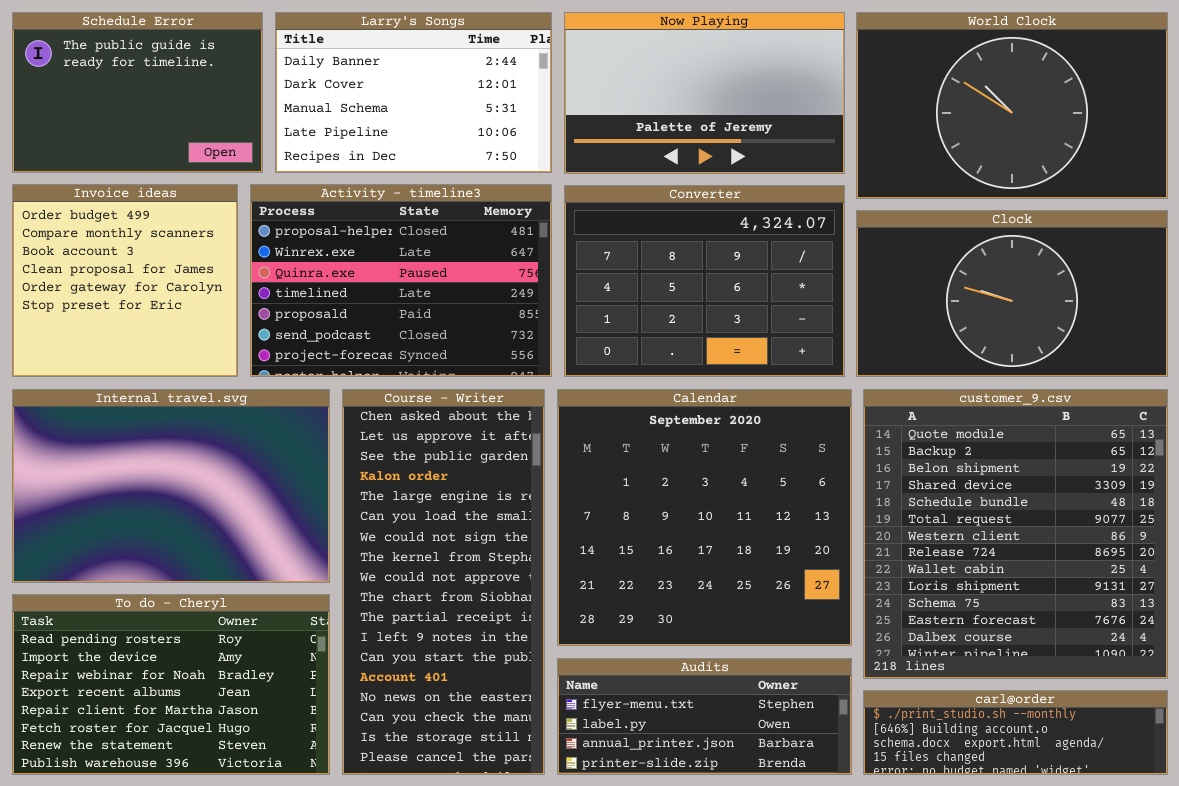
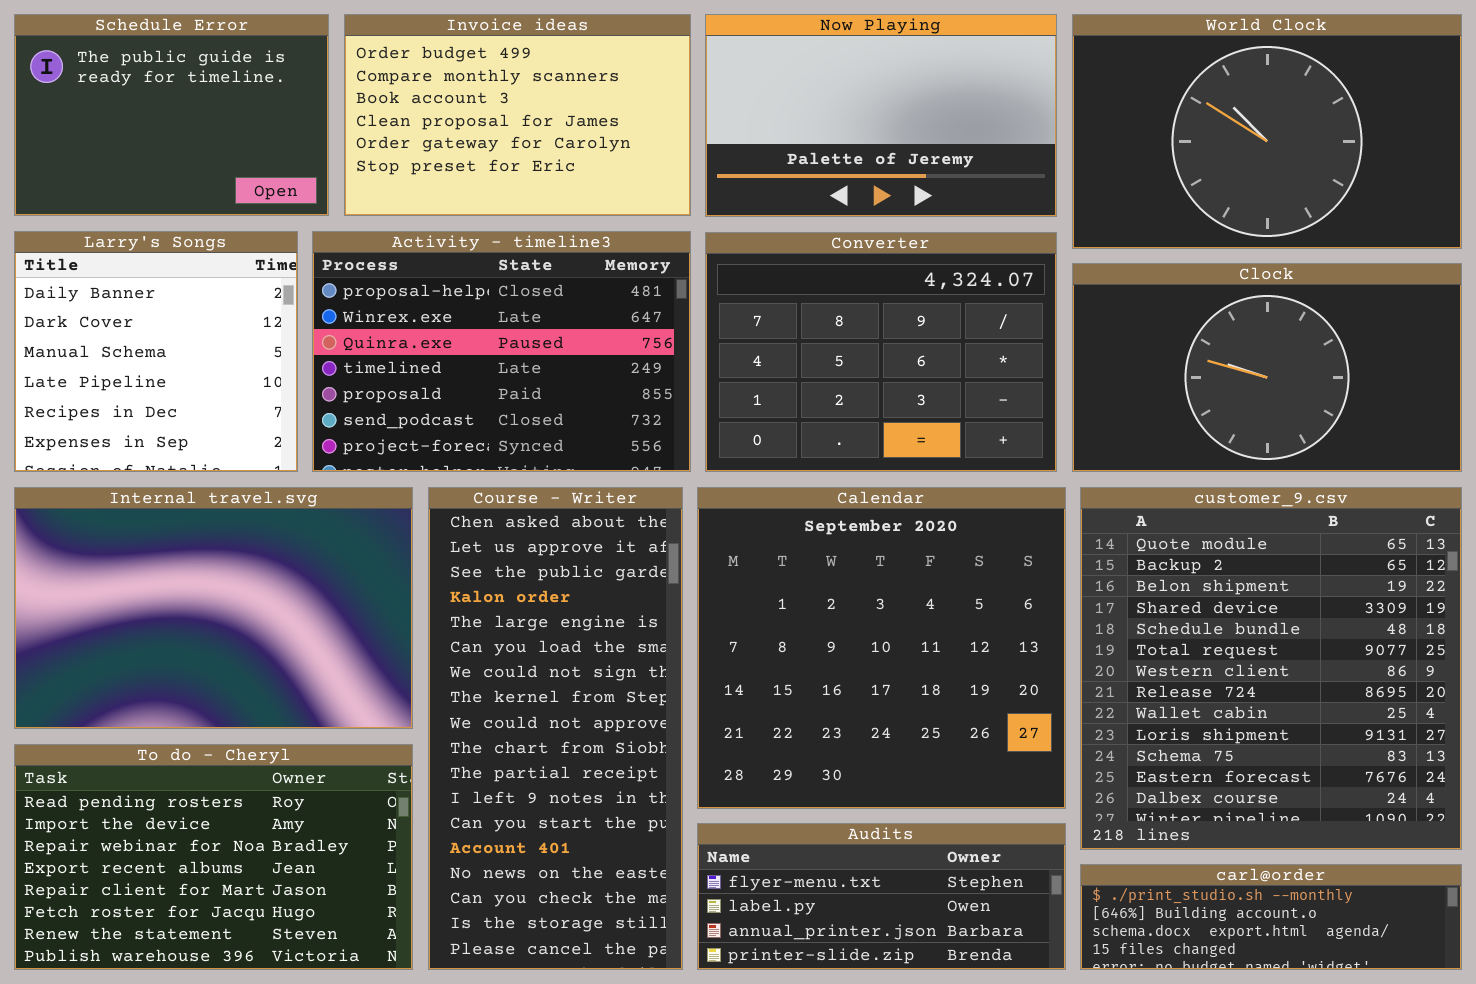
Larry's Songs: [275,12,552,173] -> [14,231,298,472], moved, resized
Invoice ideas: [12,184,238,377] -> [344,14,691,216], moved, resized

